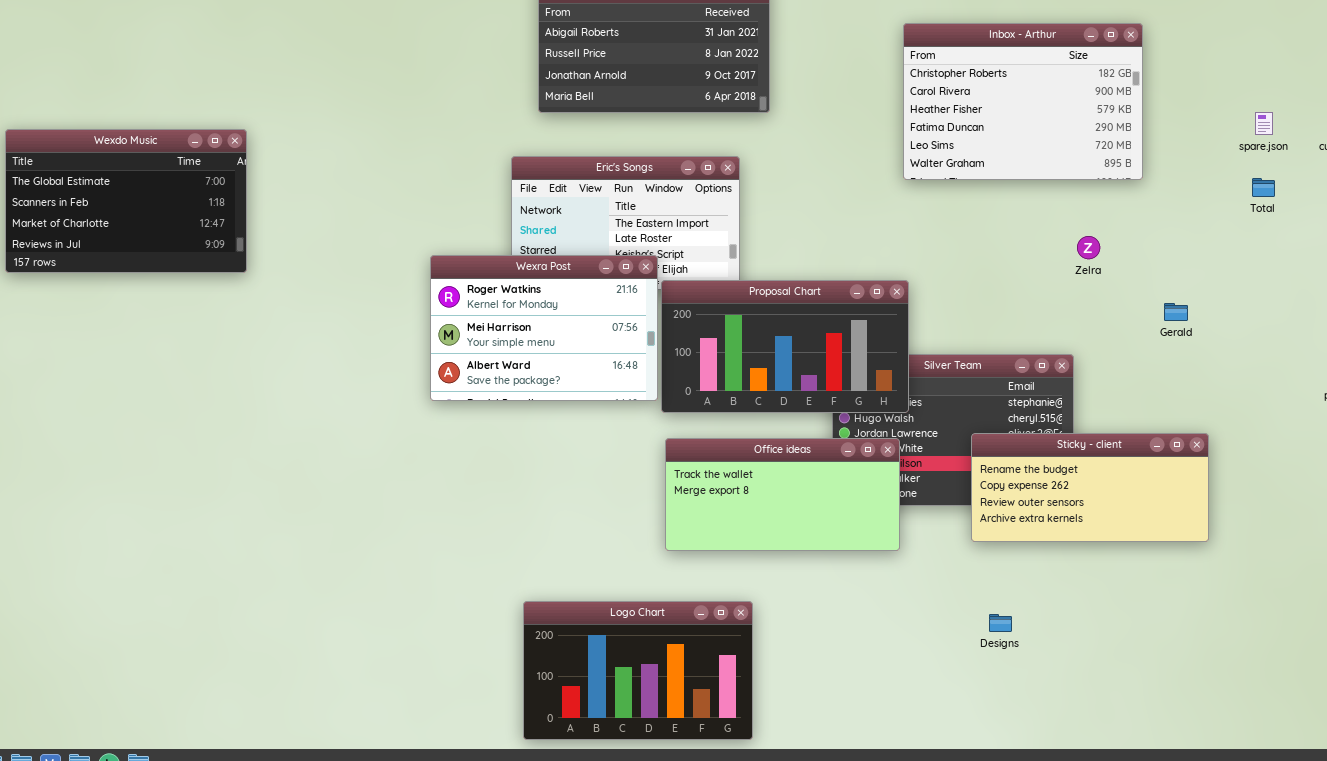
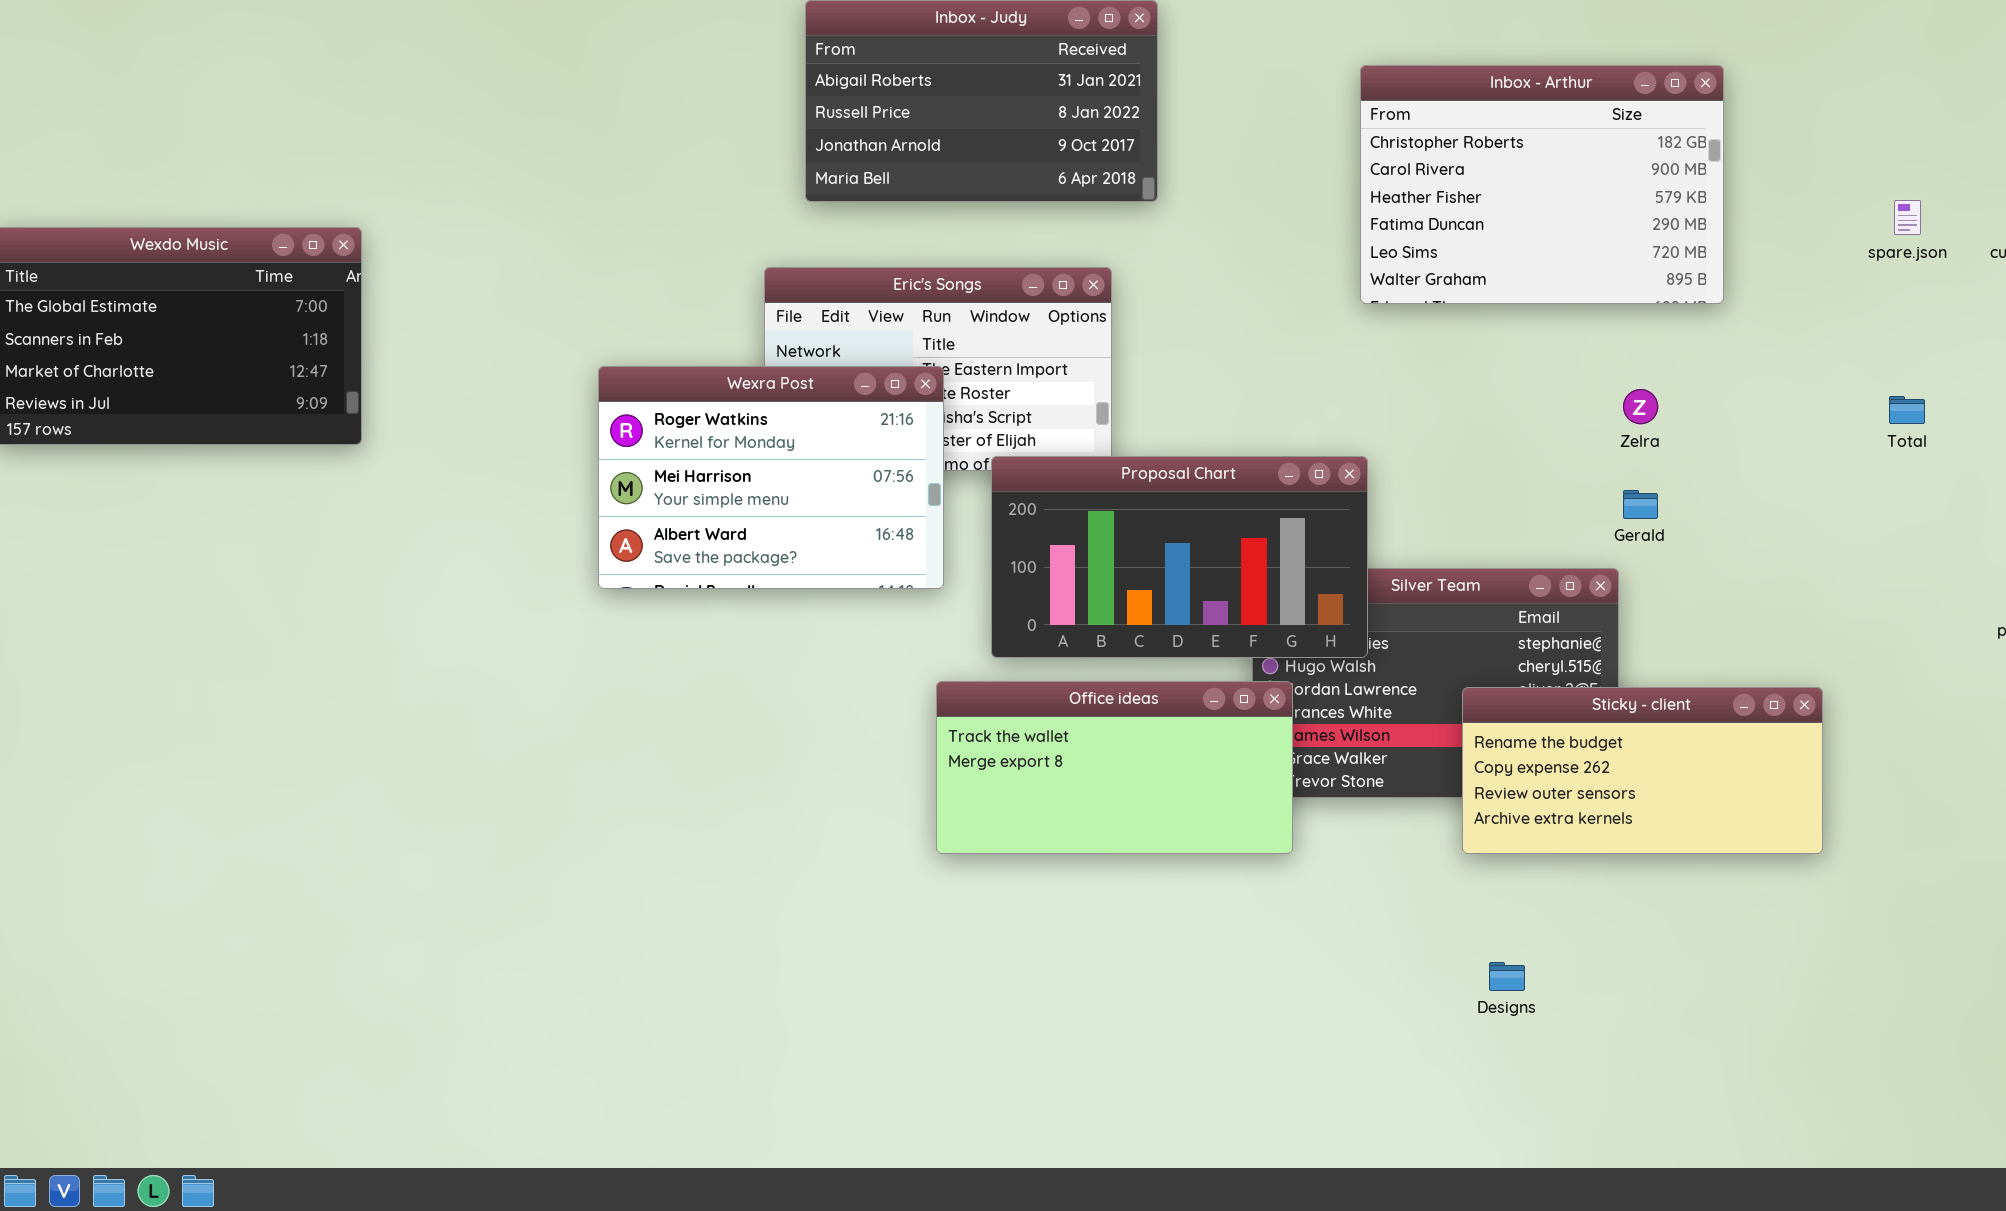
Total: [1252,178,1275,197] -> [1889,396,1925,424], moved
Wexra Post: [430,255,658,401] -> [598,366,944,589], moved
Gerald: [1164,303,1188,321] -> [1623,490,1658,519], moved
Office ideas: [665,438,900,551] -> [936,681,1293,854], moved
Logo Chart: [523,601,753,740] -> none, closed

